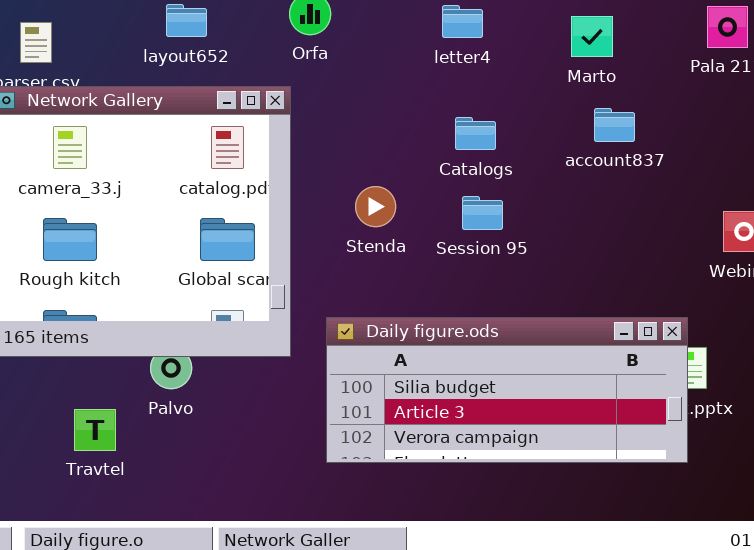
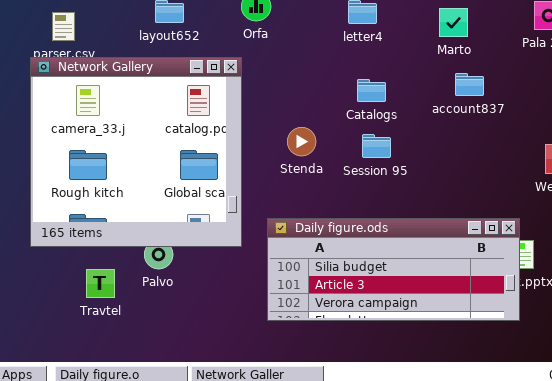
Travtel: [74,409,116,451] -> [86,269,115,298], moved

